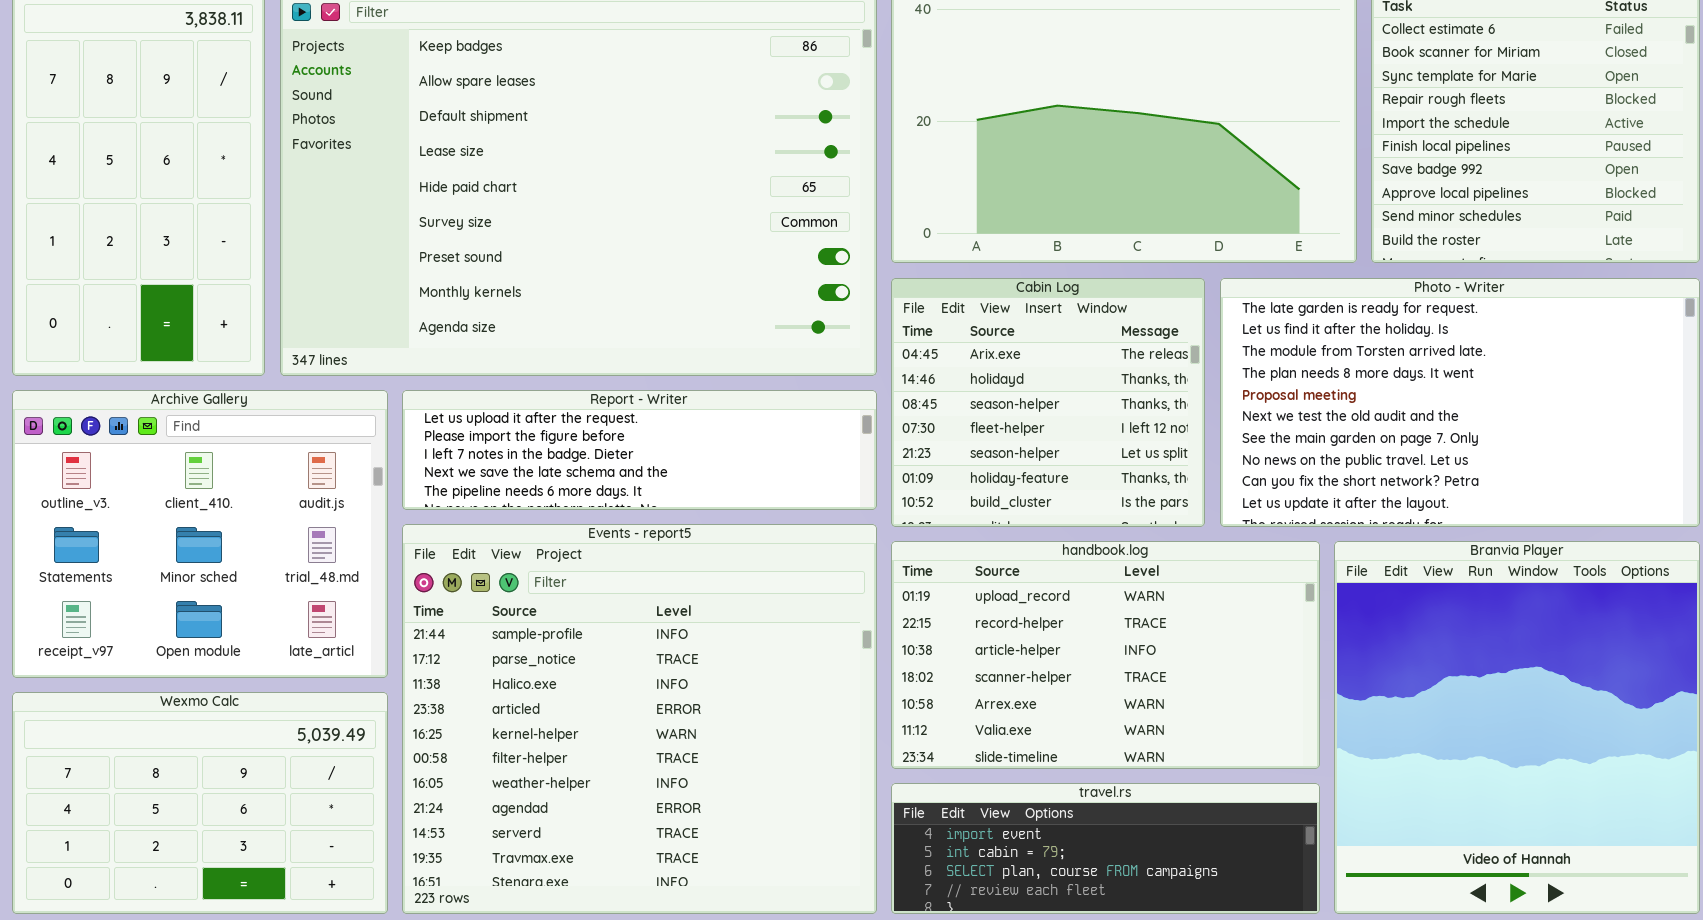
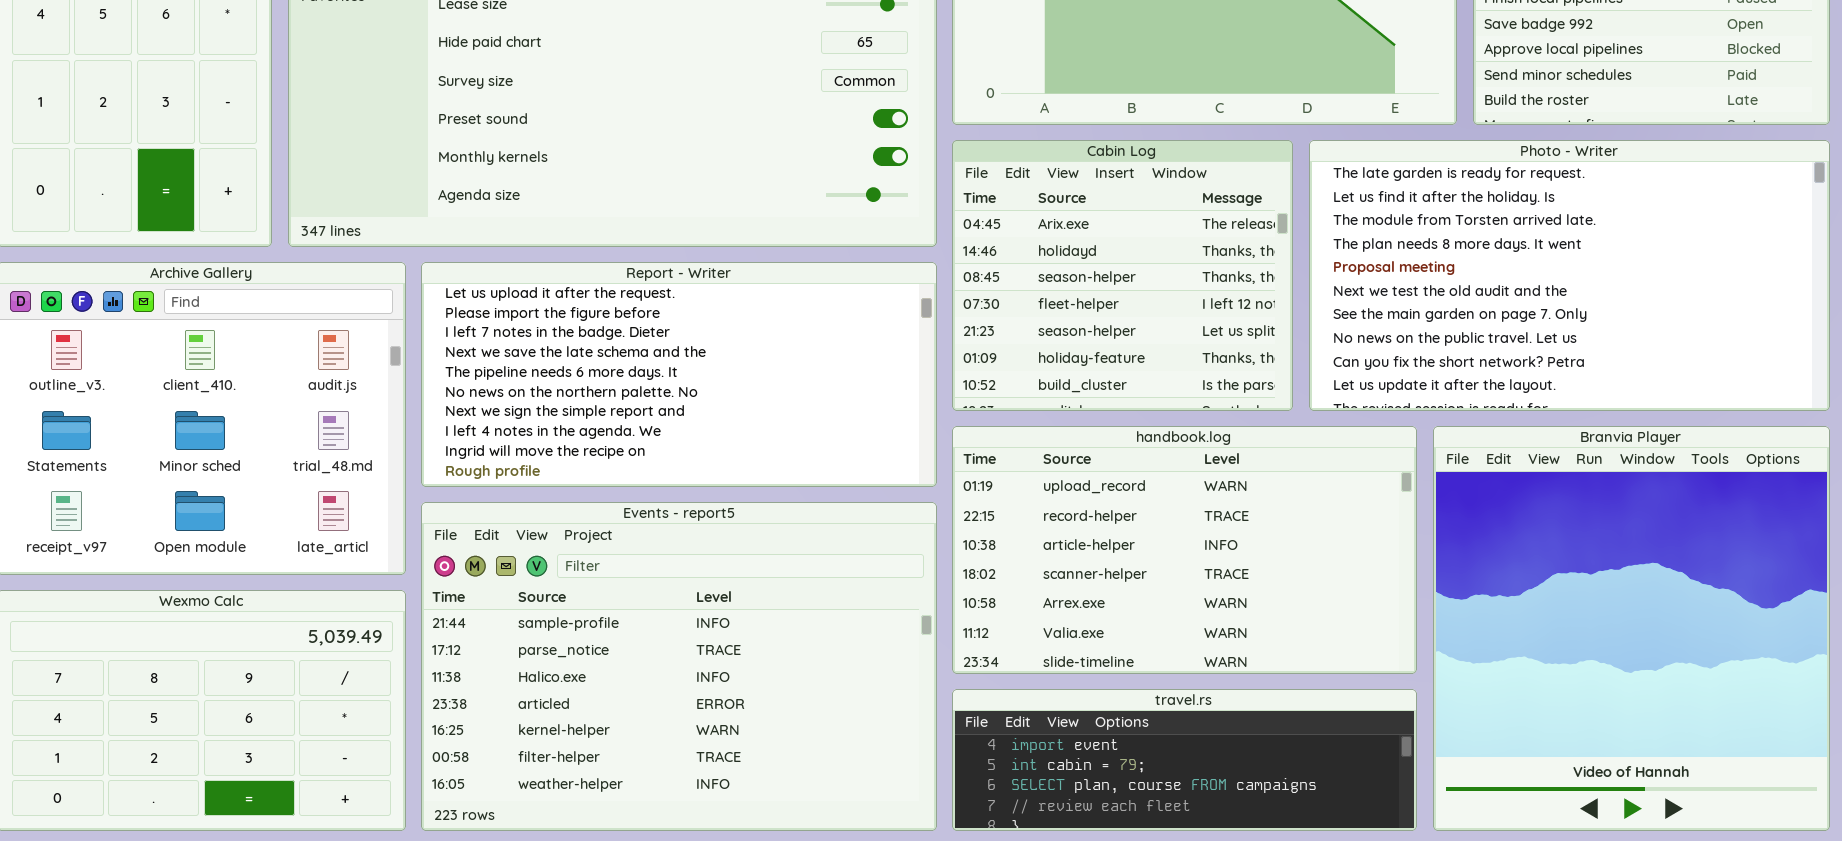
Report - Writer: [402,390,877,510] -> [421,262,937,487], resized
Events - report5: [402,524,877,914] -> [421,502,937,831], resized

